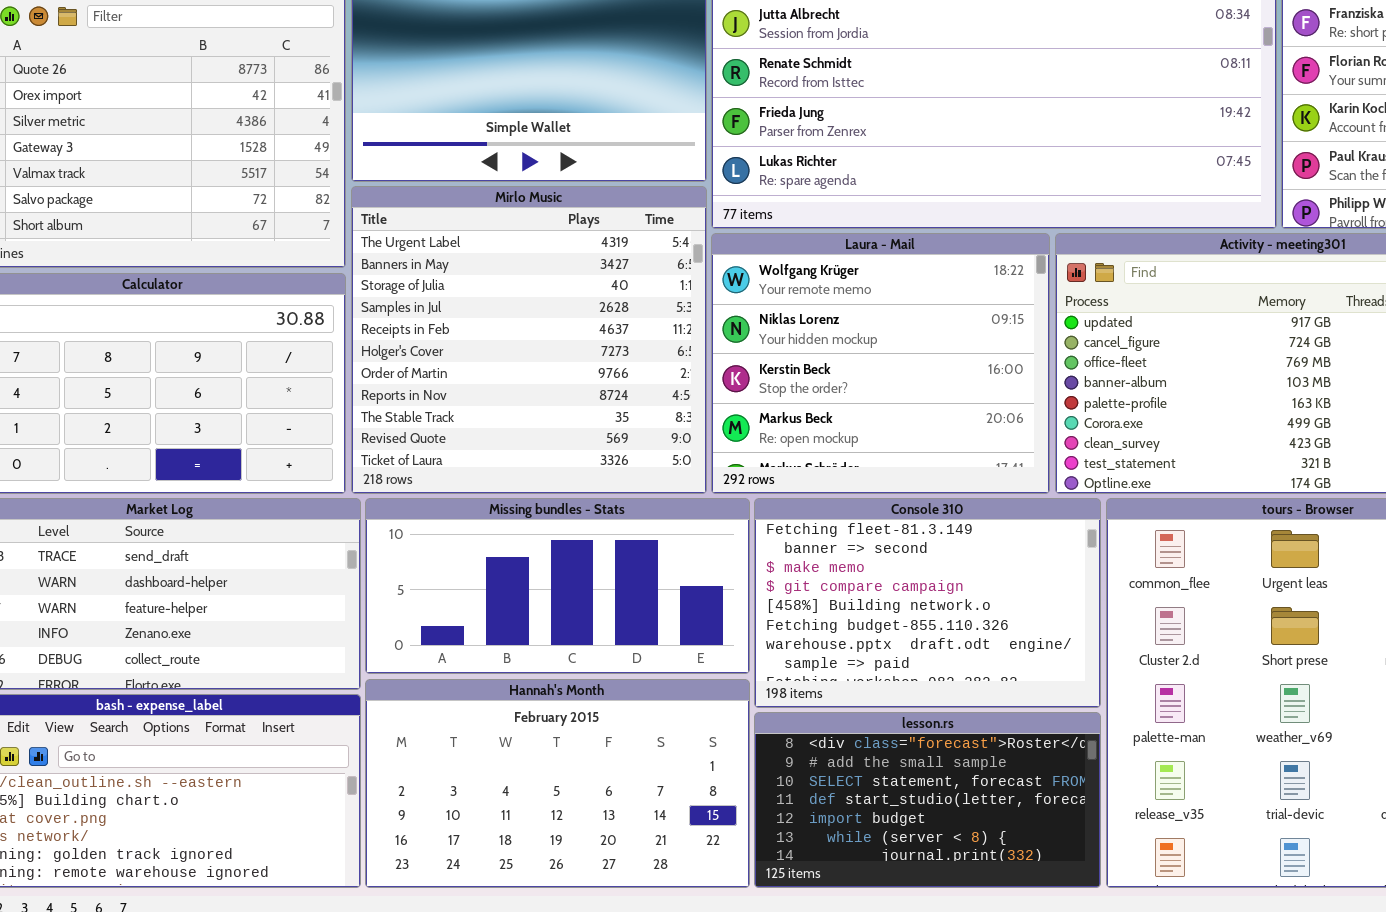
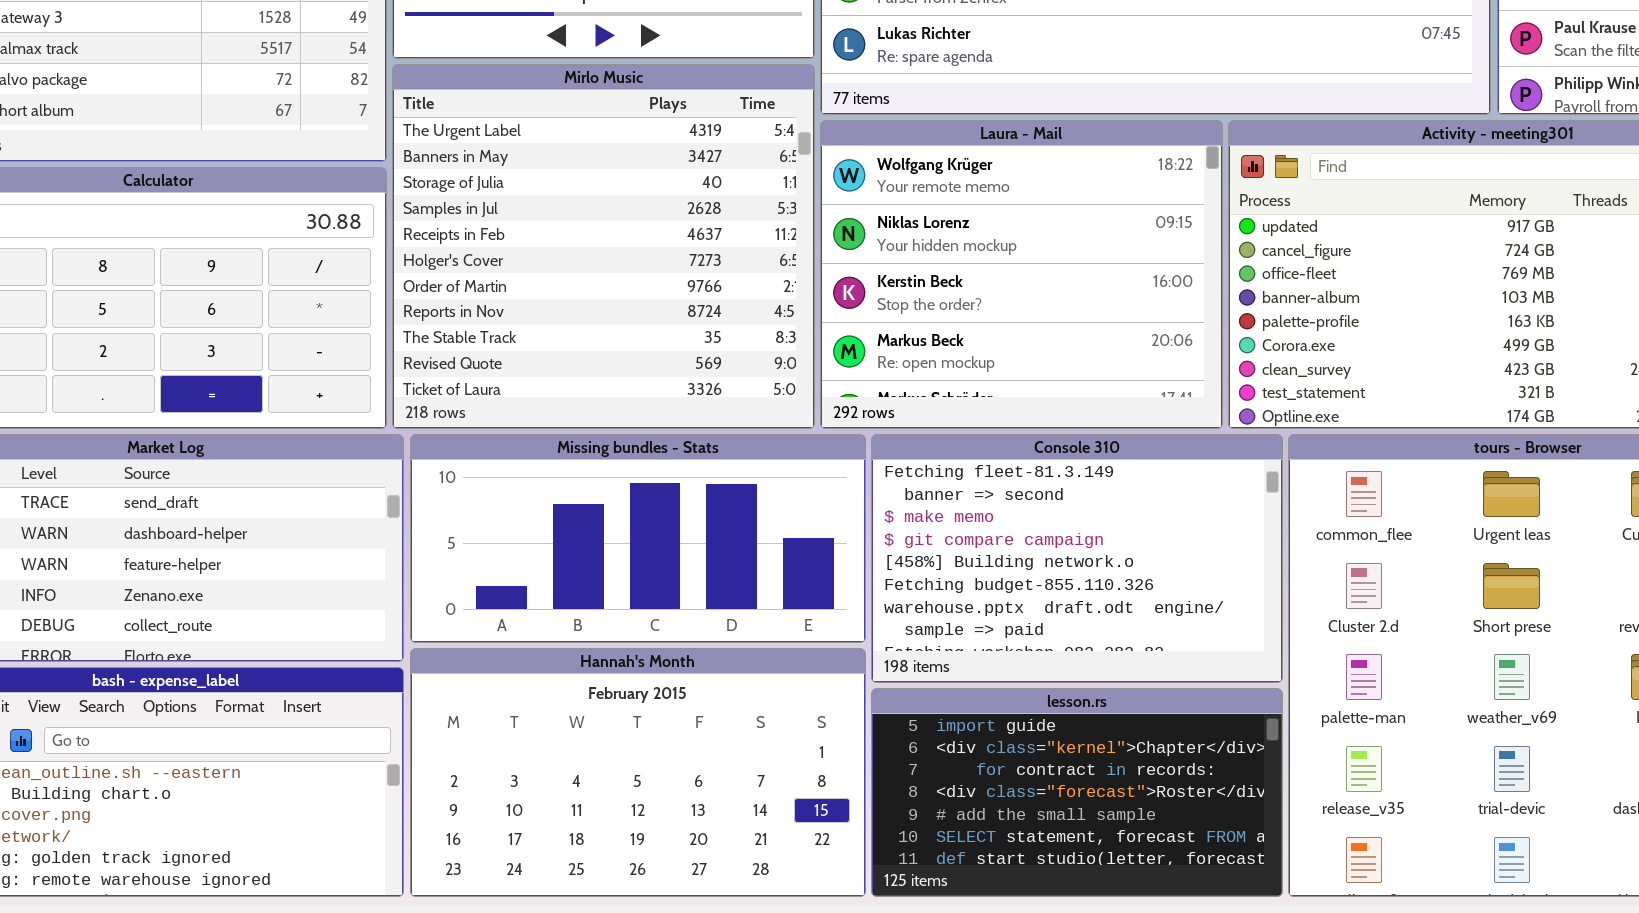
lesson.rs: [754,712,1101,888] -> [871,688,1283,897], scrolled up 3 rows

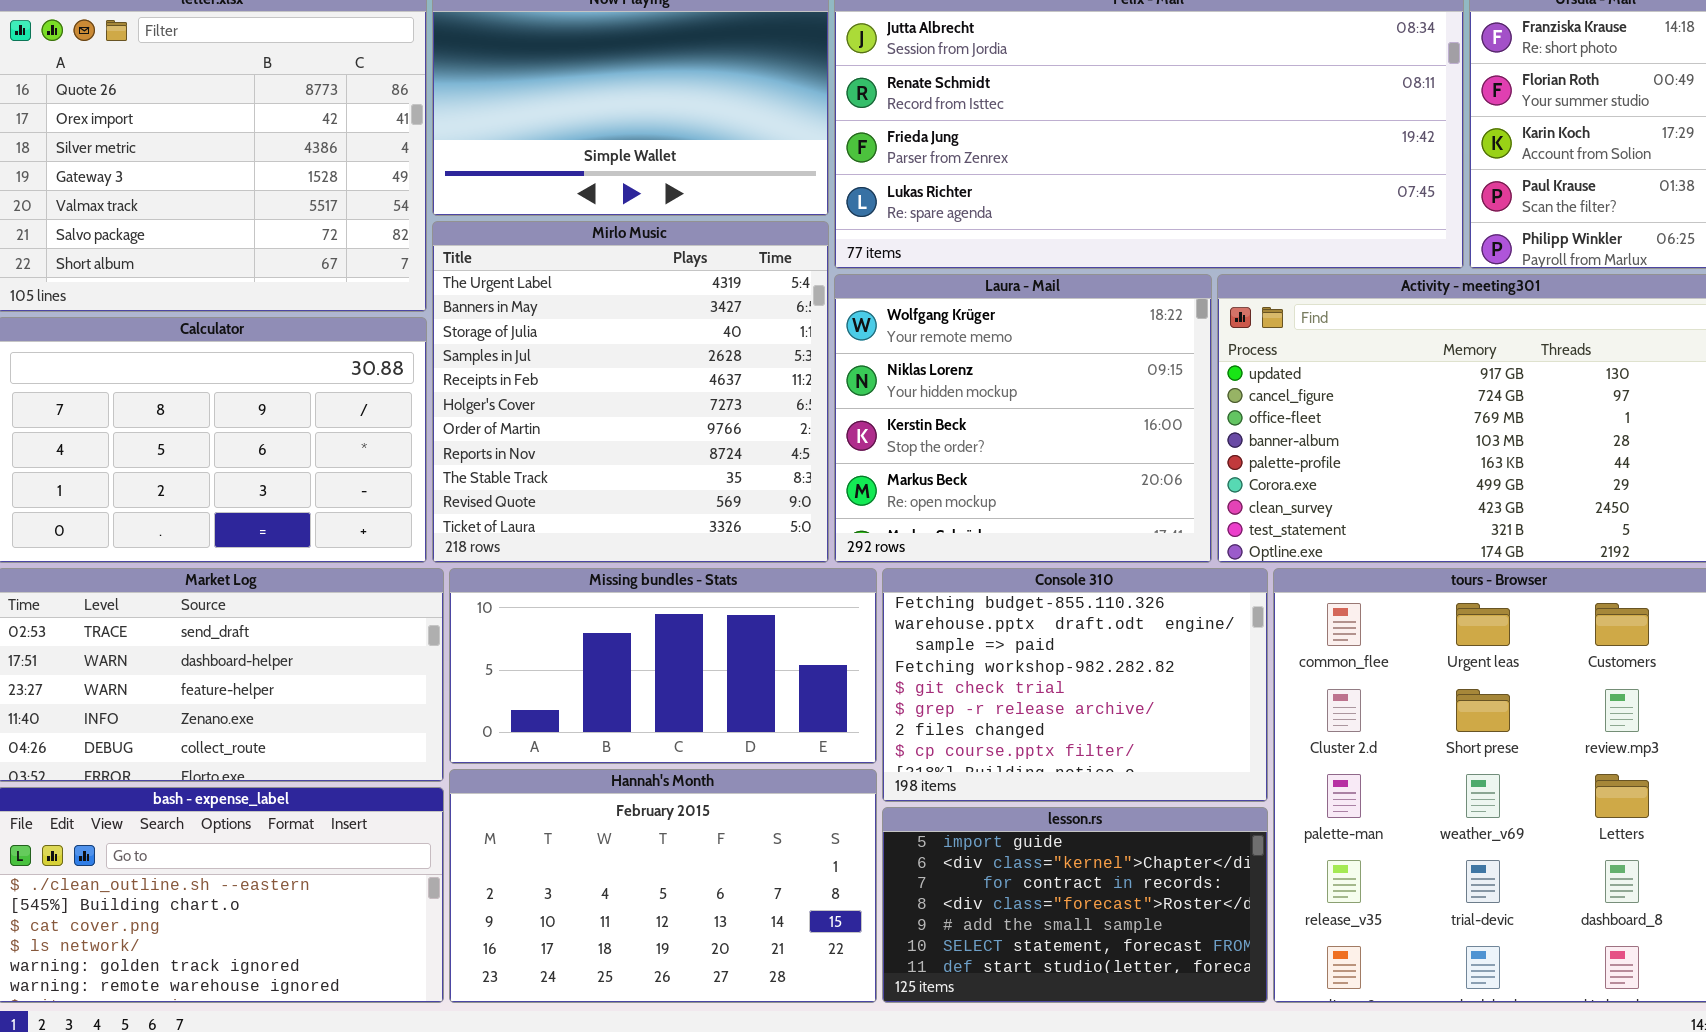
Console 310: [871,434,1283,683] -> [882,568,1268,802], scrolled down 5 rows

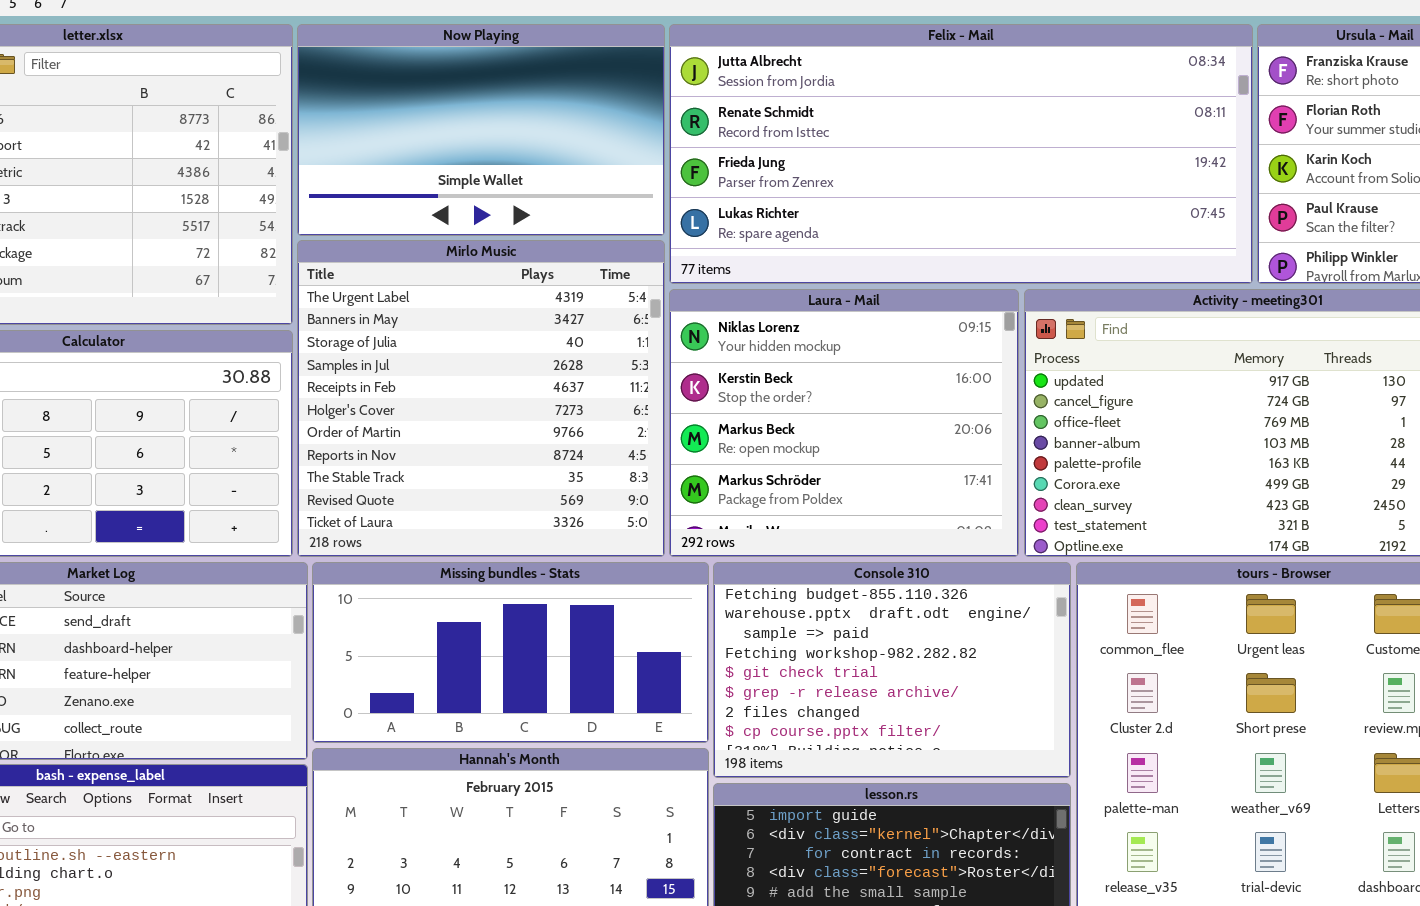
Laura - Mail: [834,274,1212,563] -> [669,289,1019,557], scrolled down 1 row

